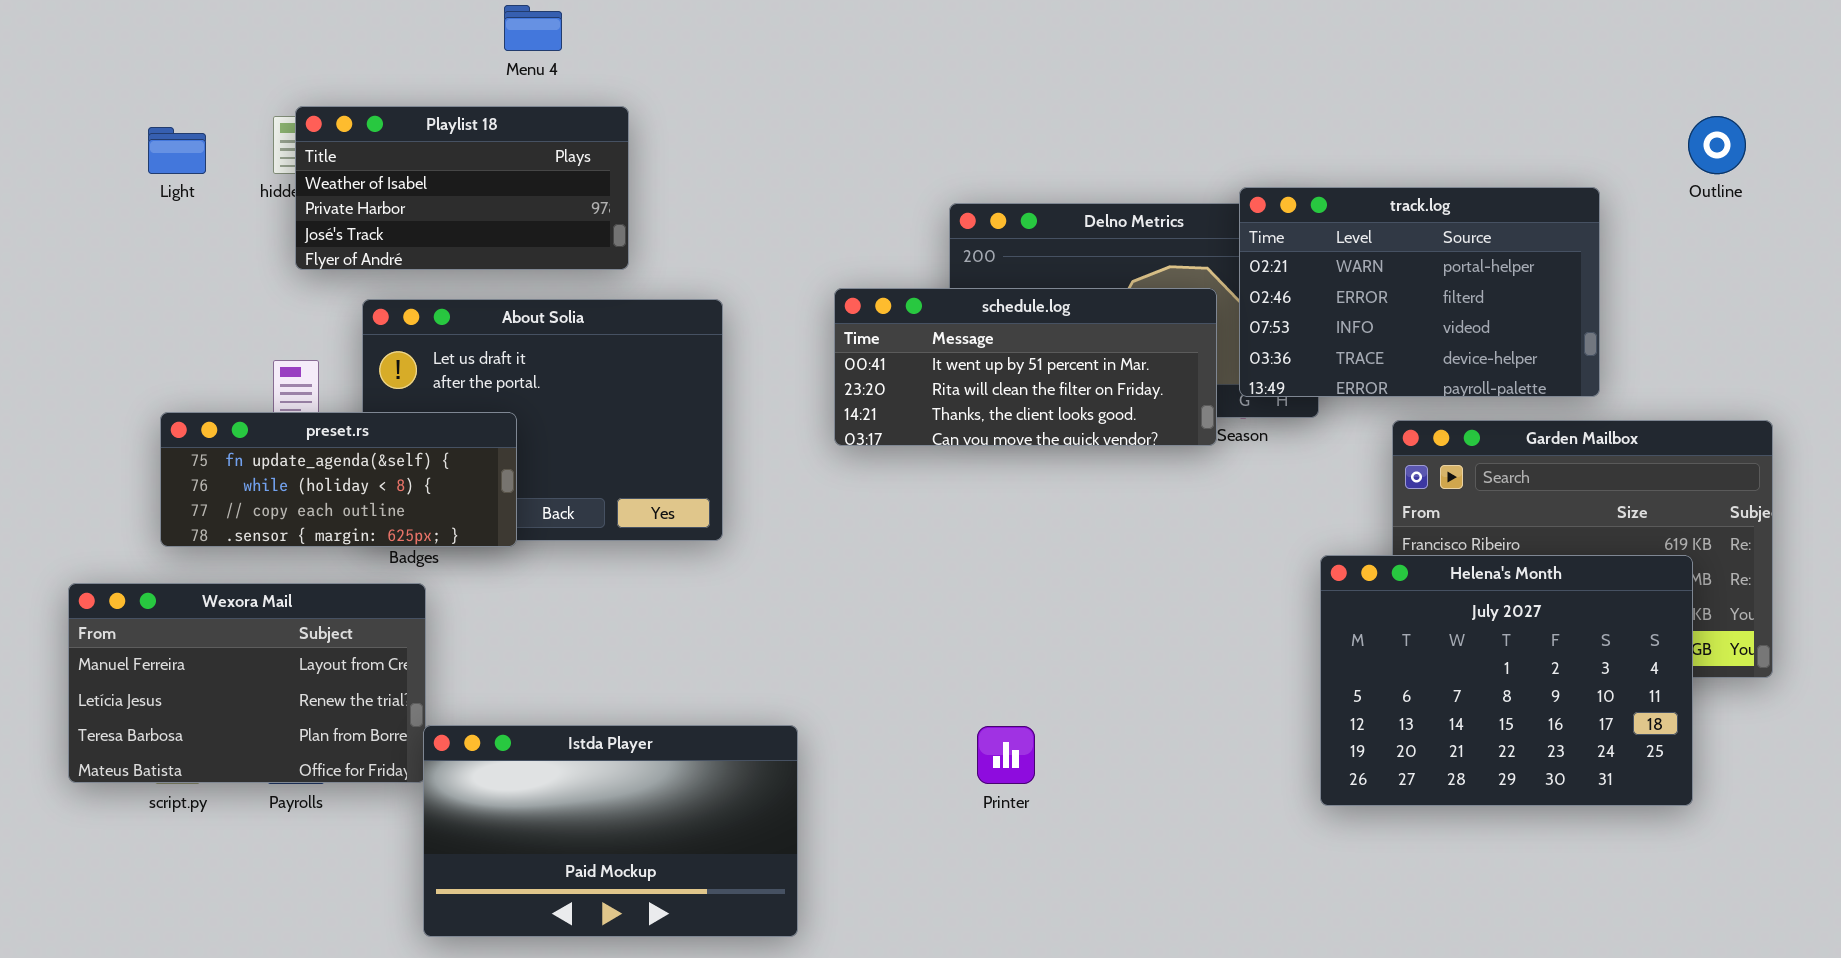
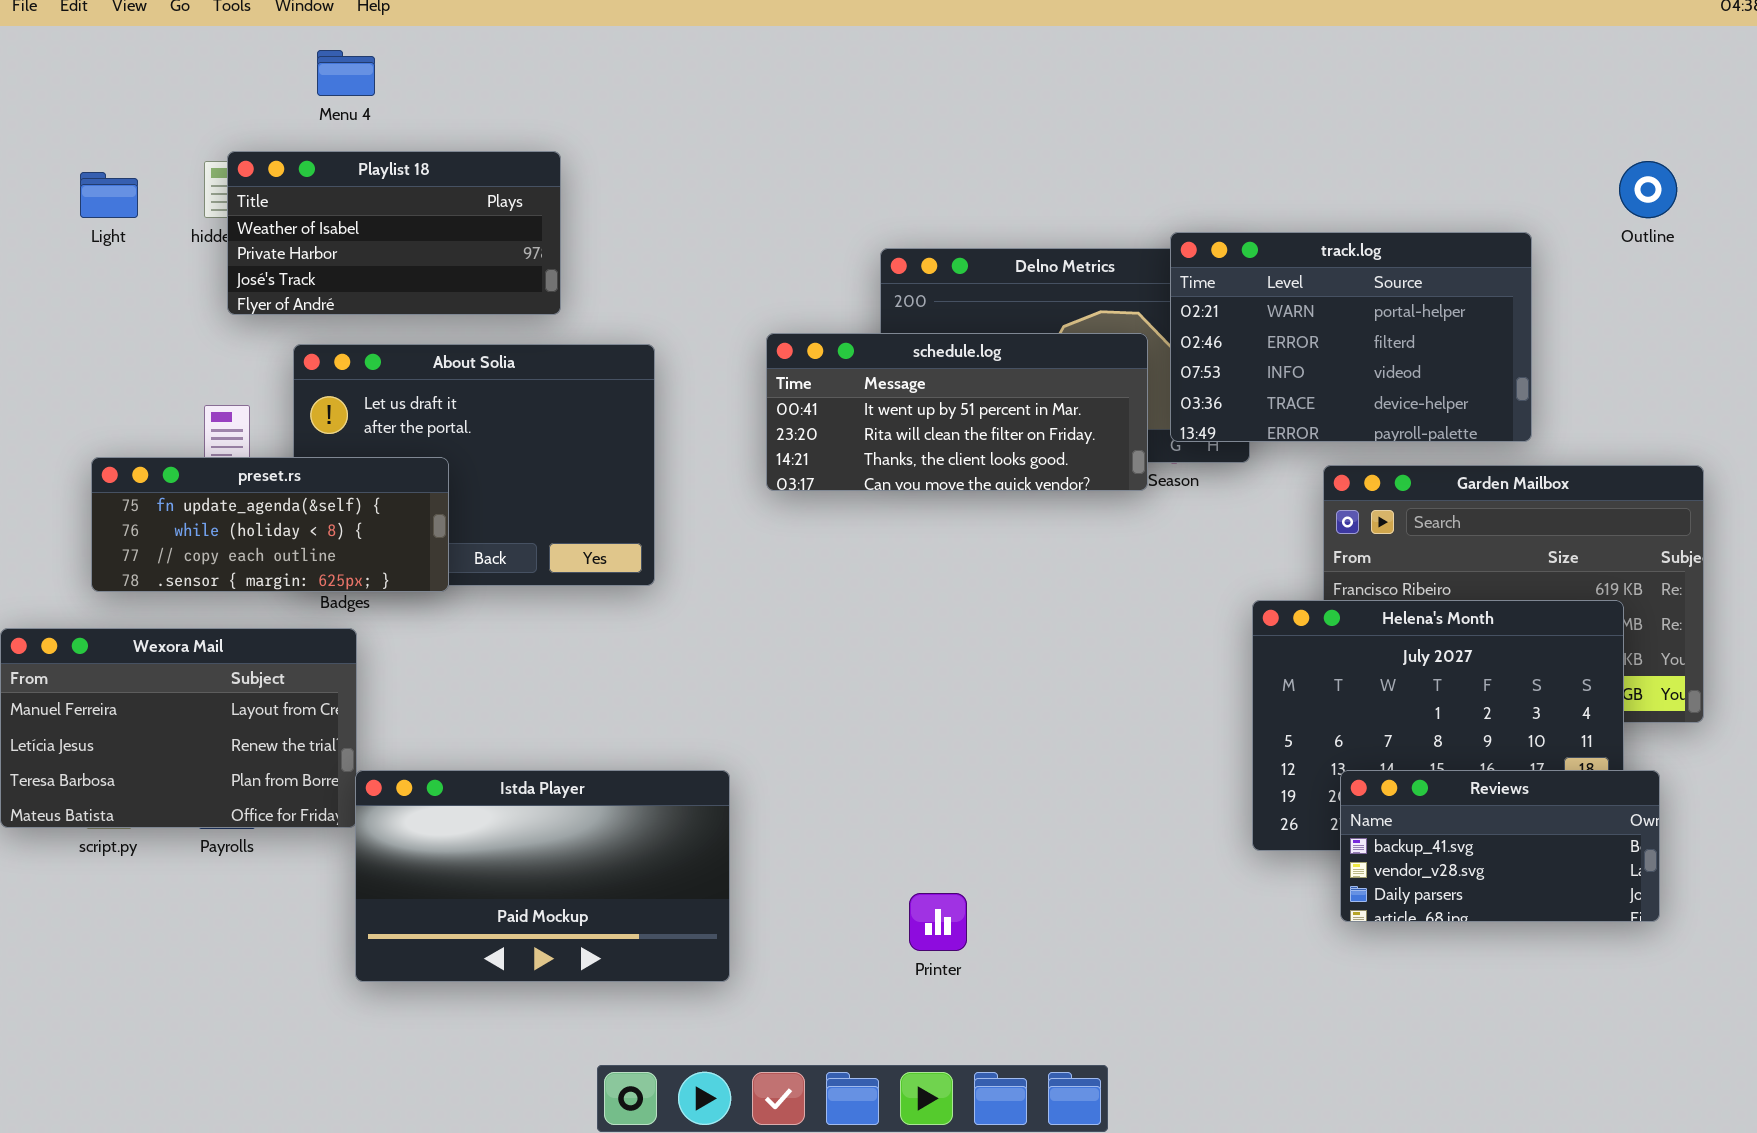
Menu 4: [504,5,562,51] -> [317,50,375,96], moved
Reviews: none -> [1340,770,1660,922], opened
Printer: [977,726,1035,784] -> [909,893,967,951], moved

